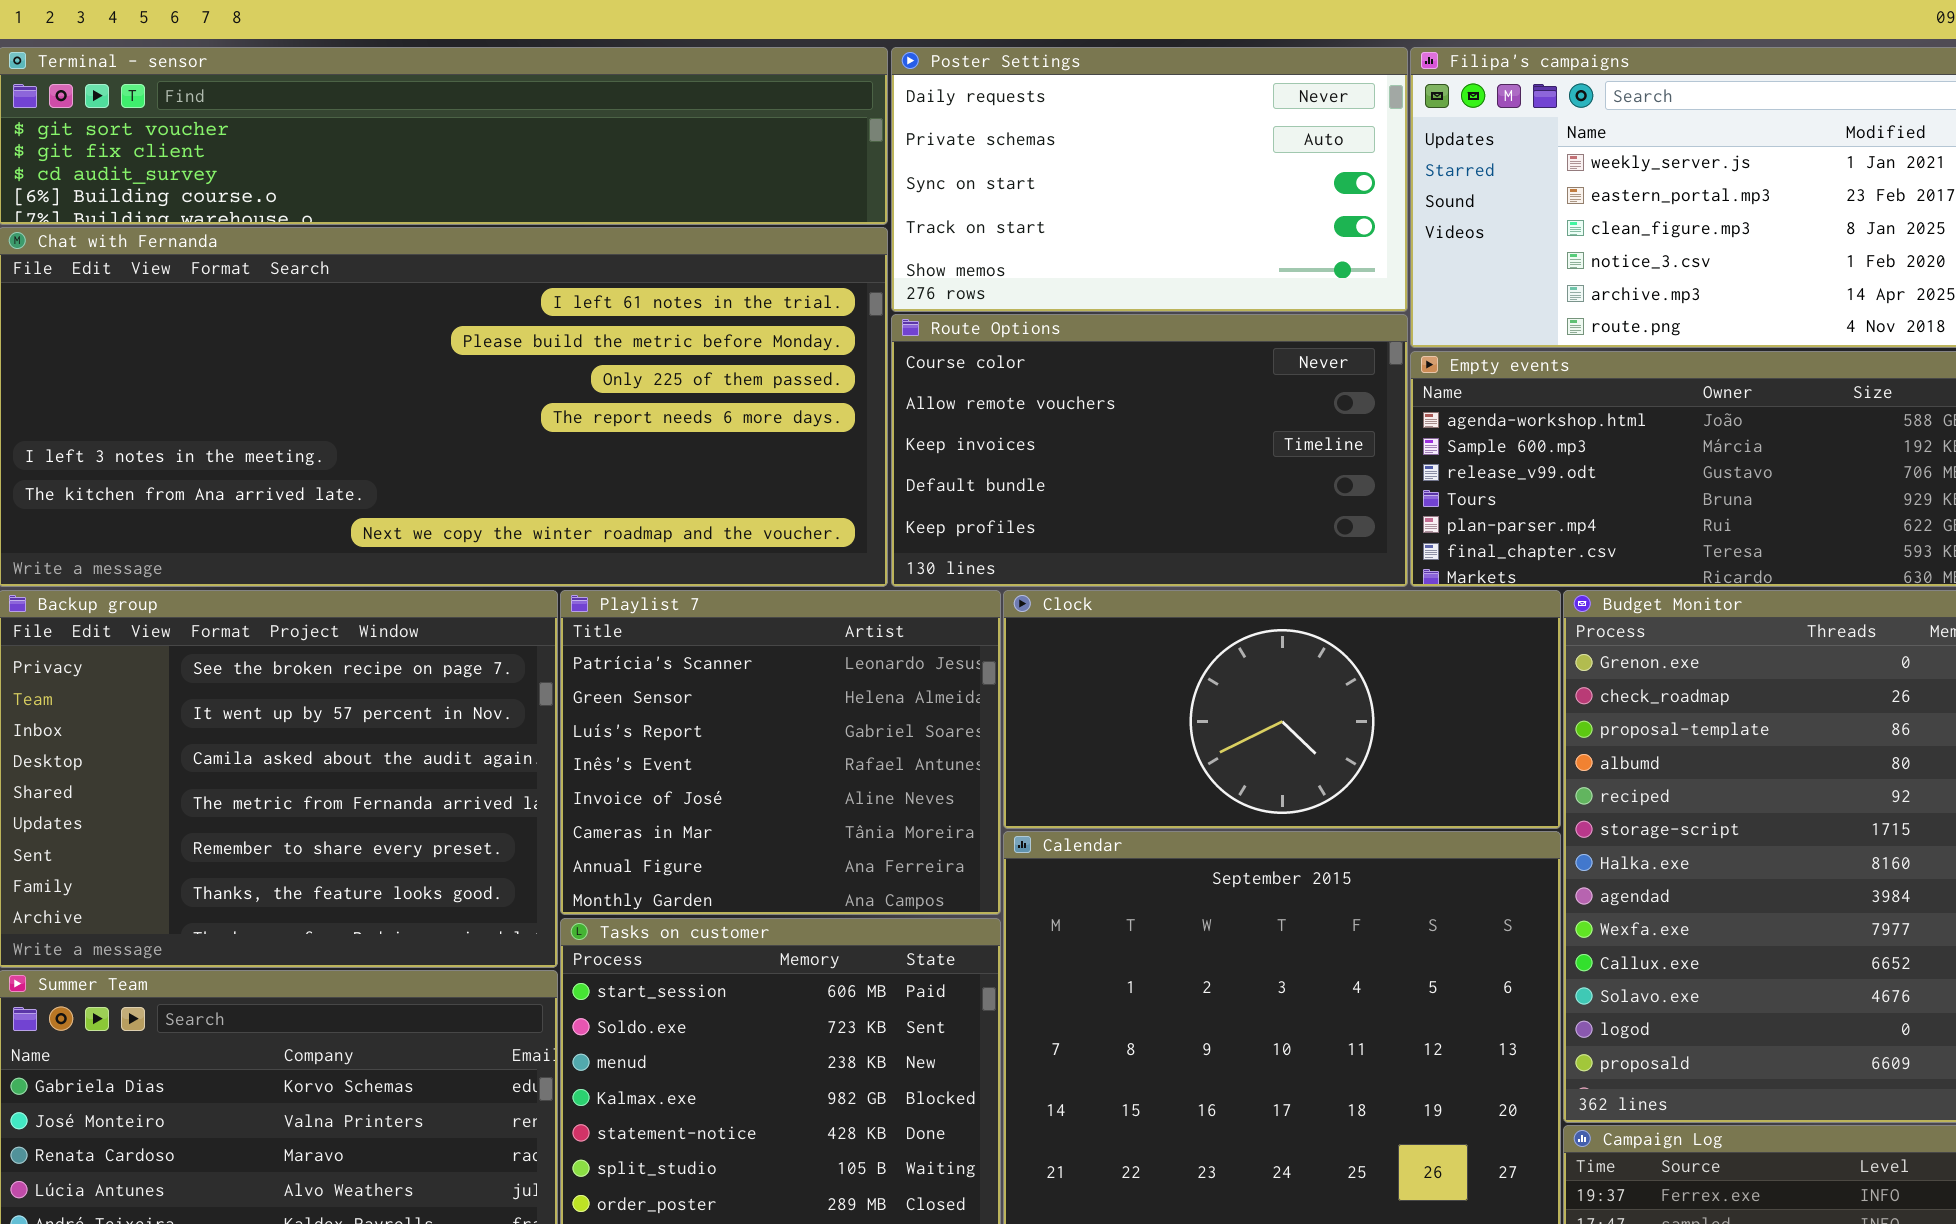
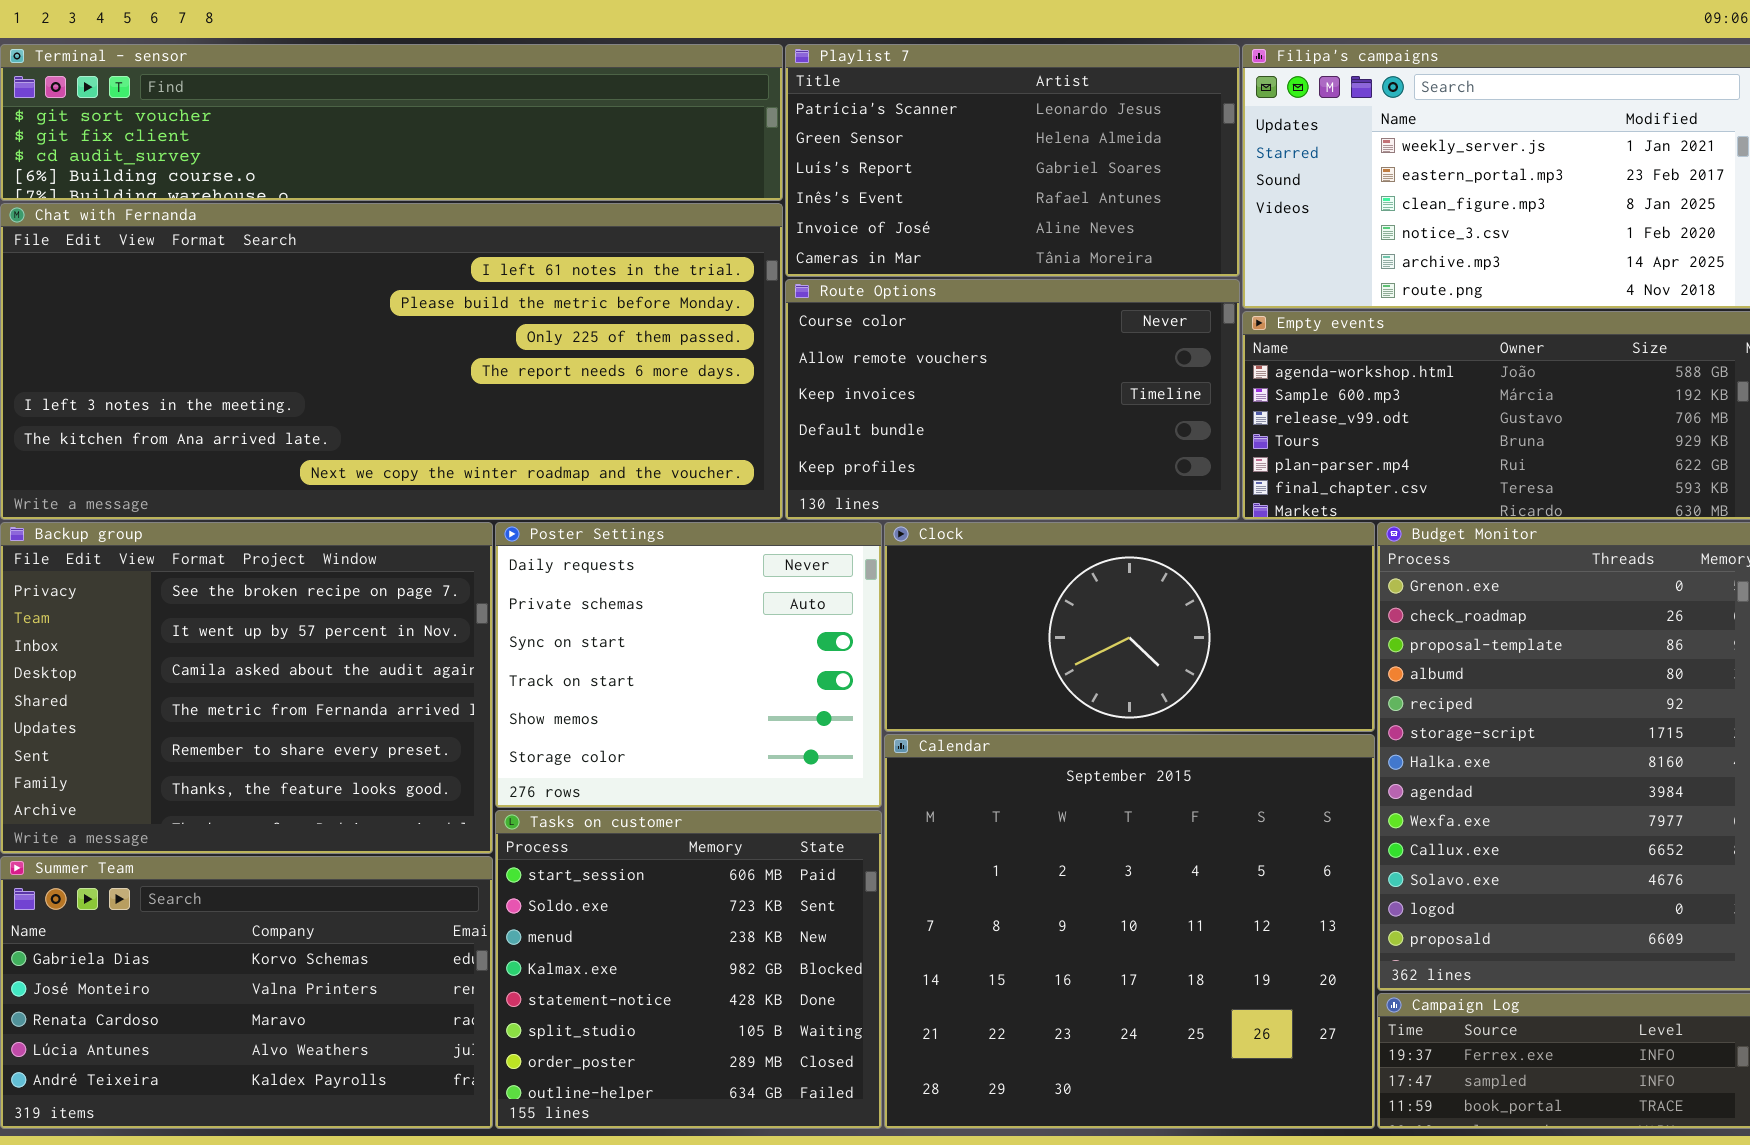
Poster Settings: [891,47,1408,312] -> [495,522,882,808], moved, resized
Playlist 7: [560,590,1001,915] -> [785,44,1240,277], moved, resized

